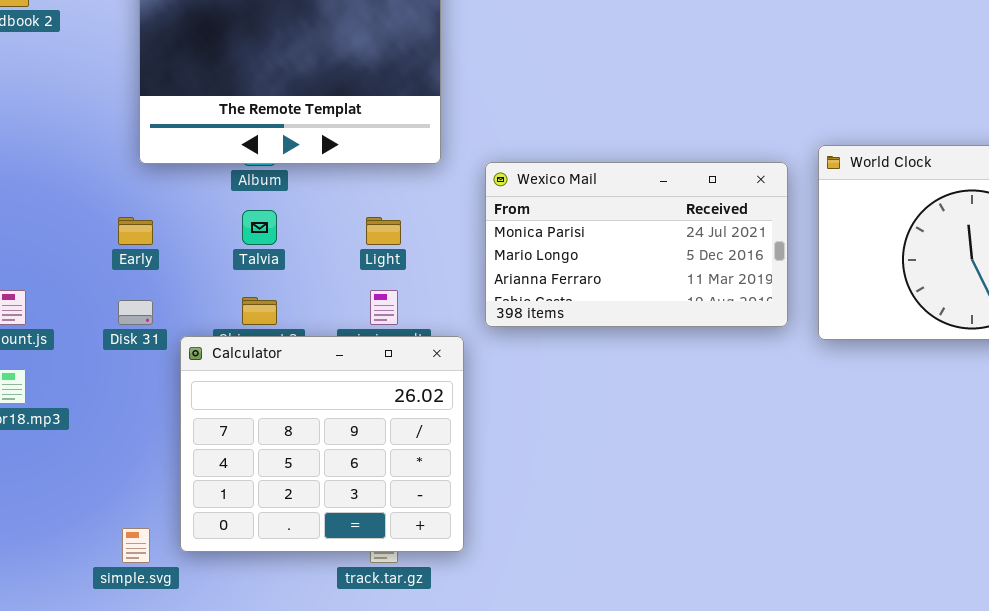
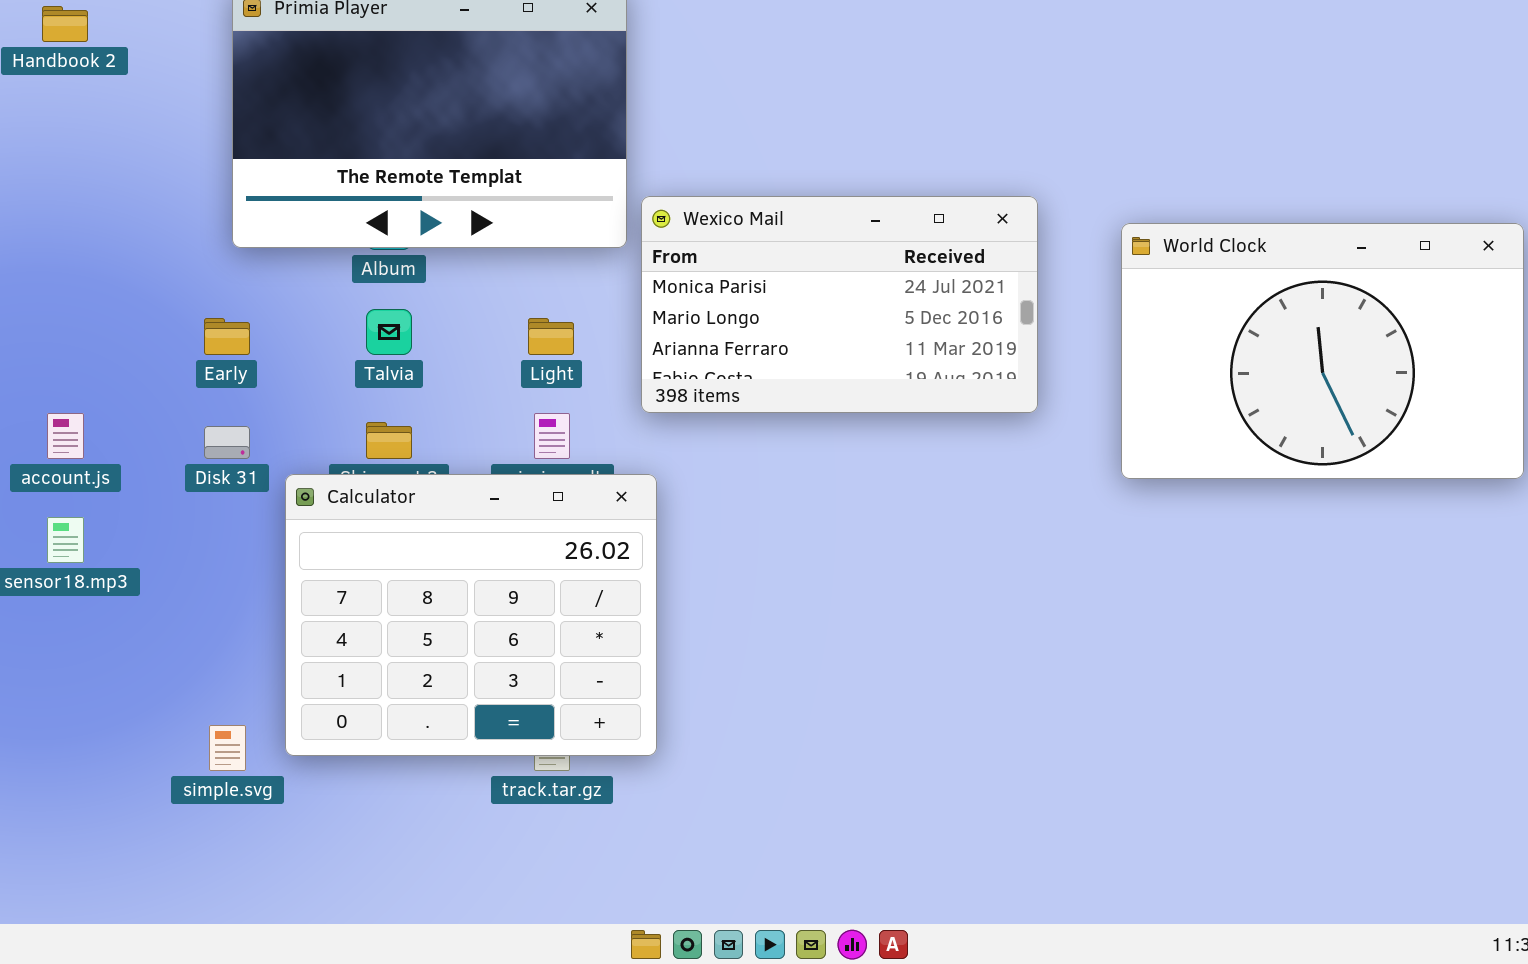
Wexico Mail: [485,162,788,327] -> [641,196,1038,413], moved

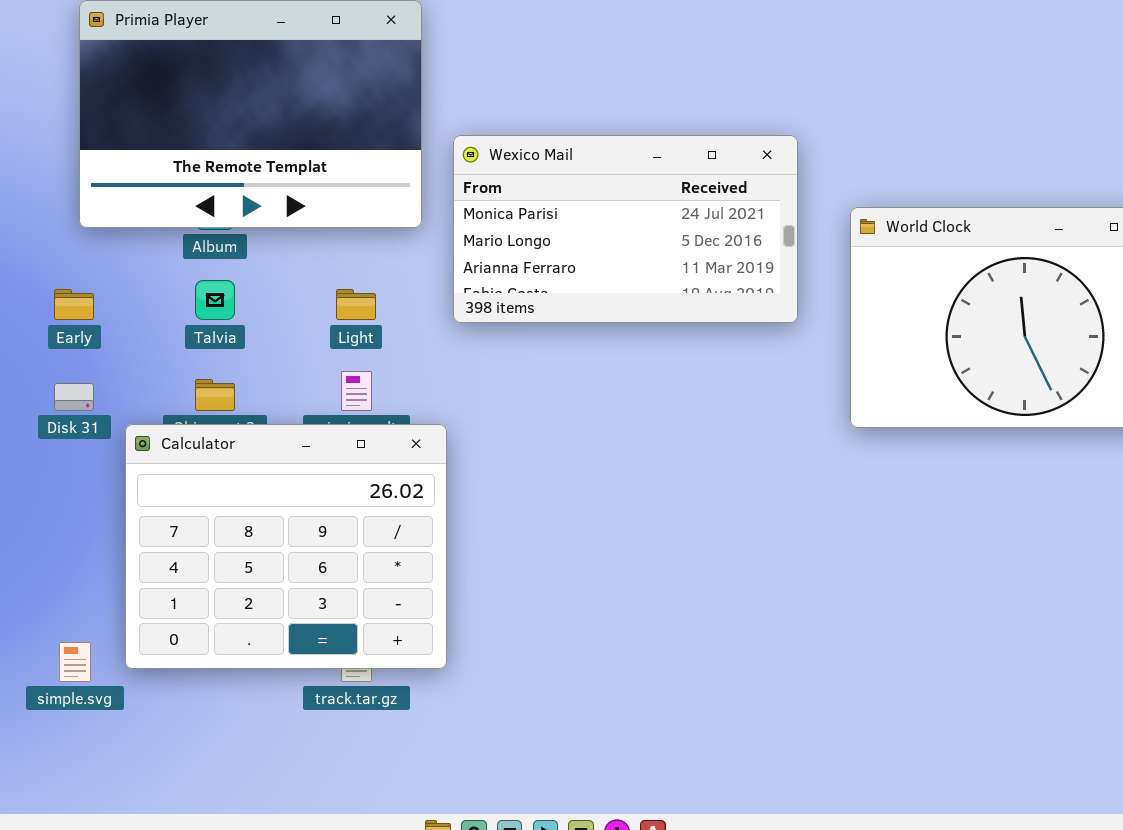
Wexico Mail: [641,196,1038,413] -> [453,135,798,323], moved

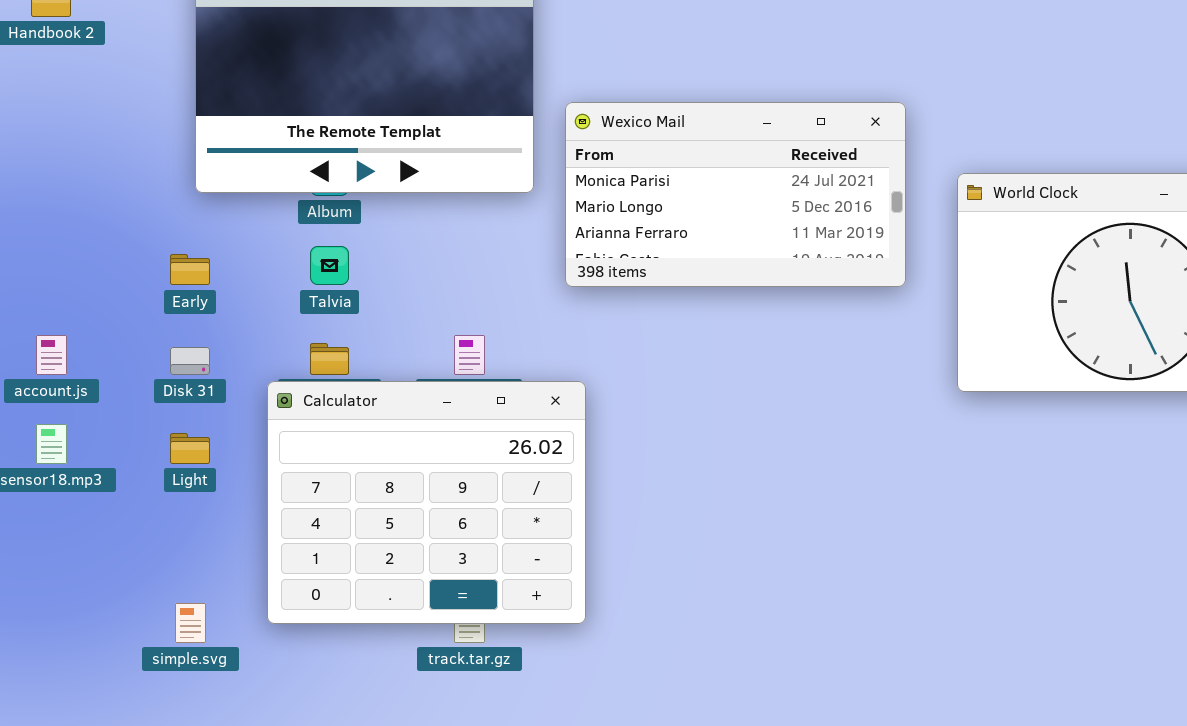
Light: [336,289,376,320] -> [170,433,210,464], moved
Calculator: [125,424,447,669] -> [267,381,586,624], moved

